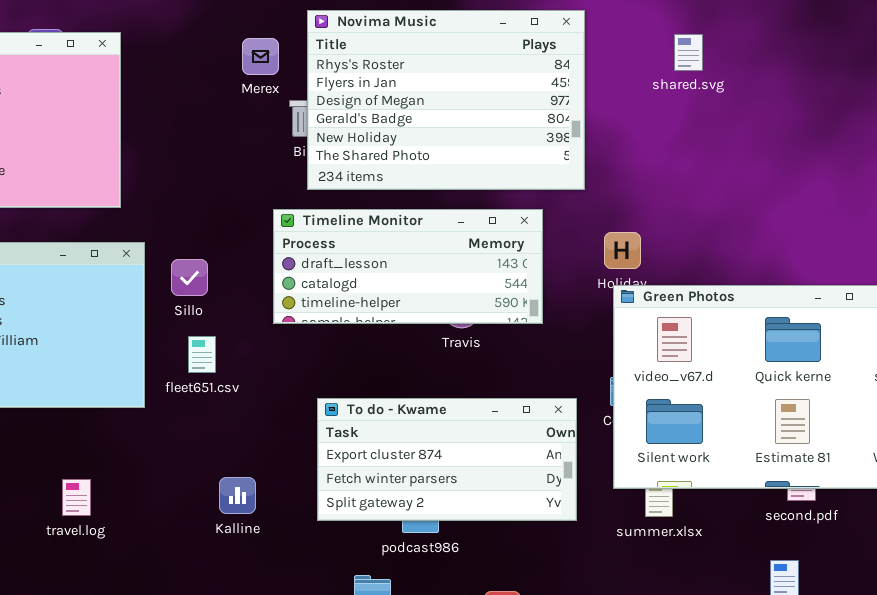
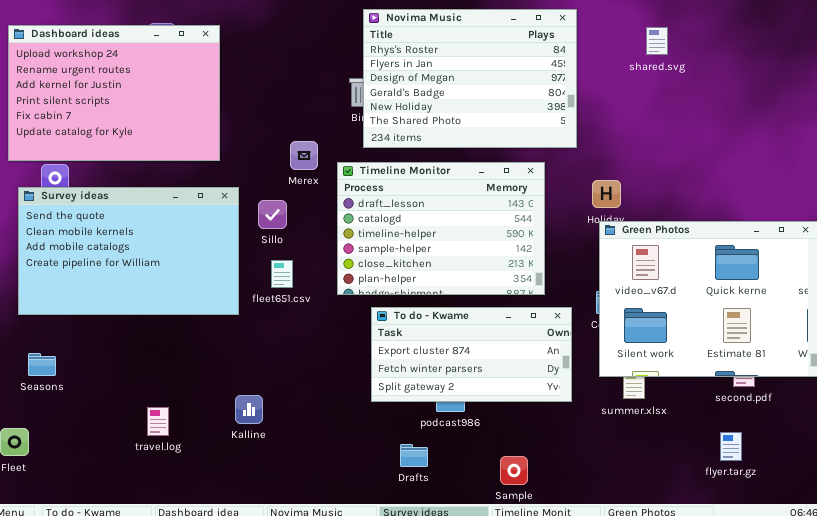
Merex: [242,38,279,75] -> [290,141,318,170], moved
Timeline Monitor: [273,209,543,324] -> [337,162,545,295], resized
Kalline: [219,477,256,514] -> [235,395,263,424], moved
travel.log: [62,479,91,516] -> [147,407,169,436], moved

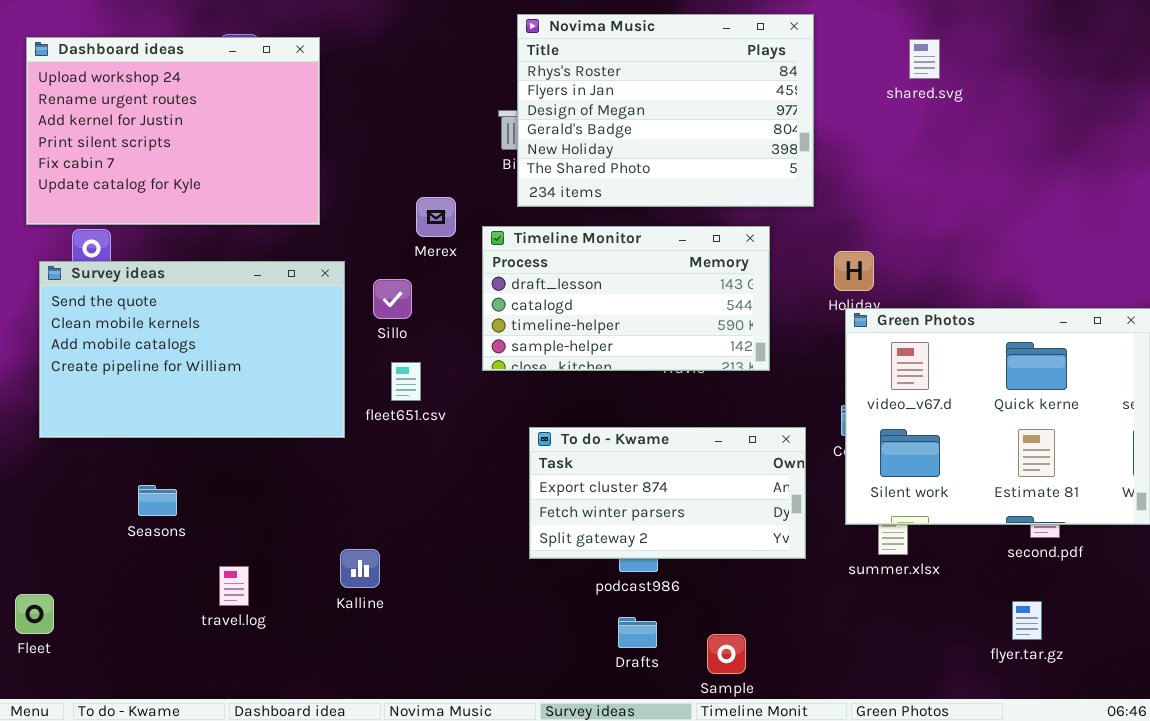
Timeline Monitor: [337,162,545,295] -> [482,226,770,371], resized
Seasons: [28,353,56,376] -> [138,485,177,516], moved
Drafts: [400,444,428,467] -> [618,617,657,648], moved

